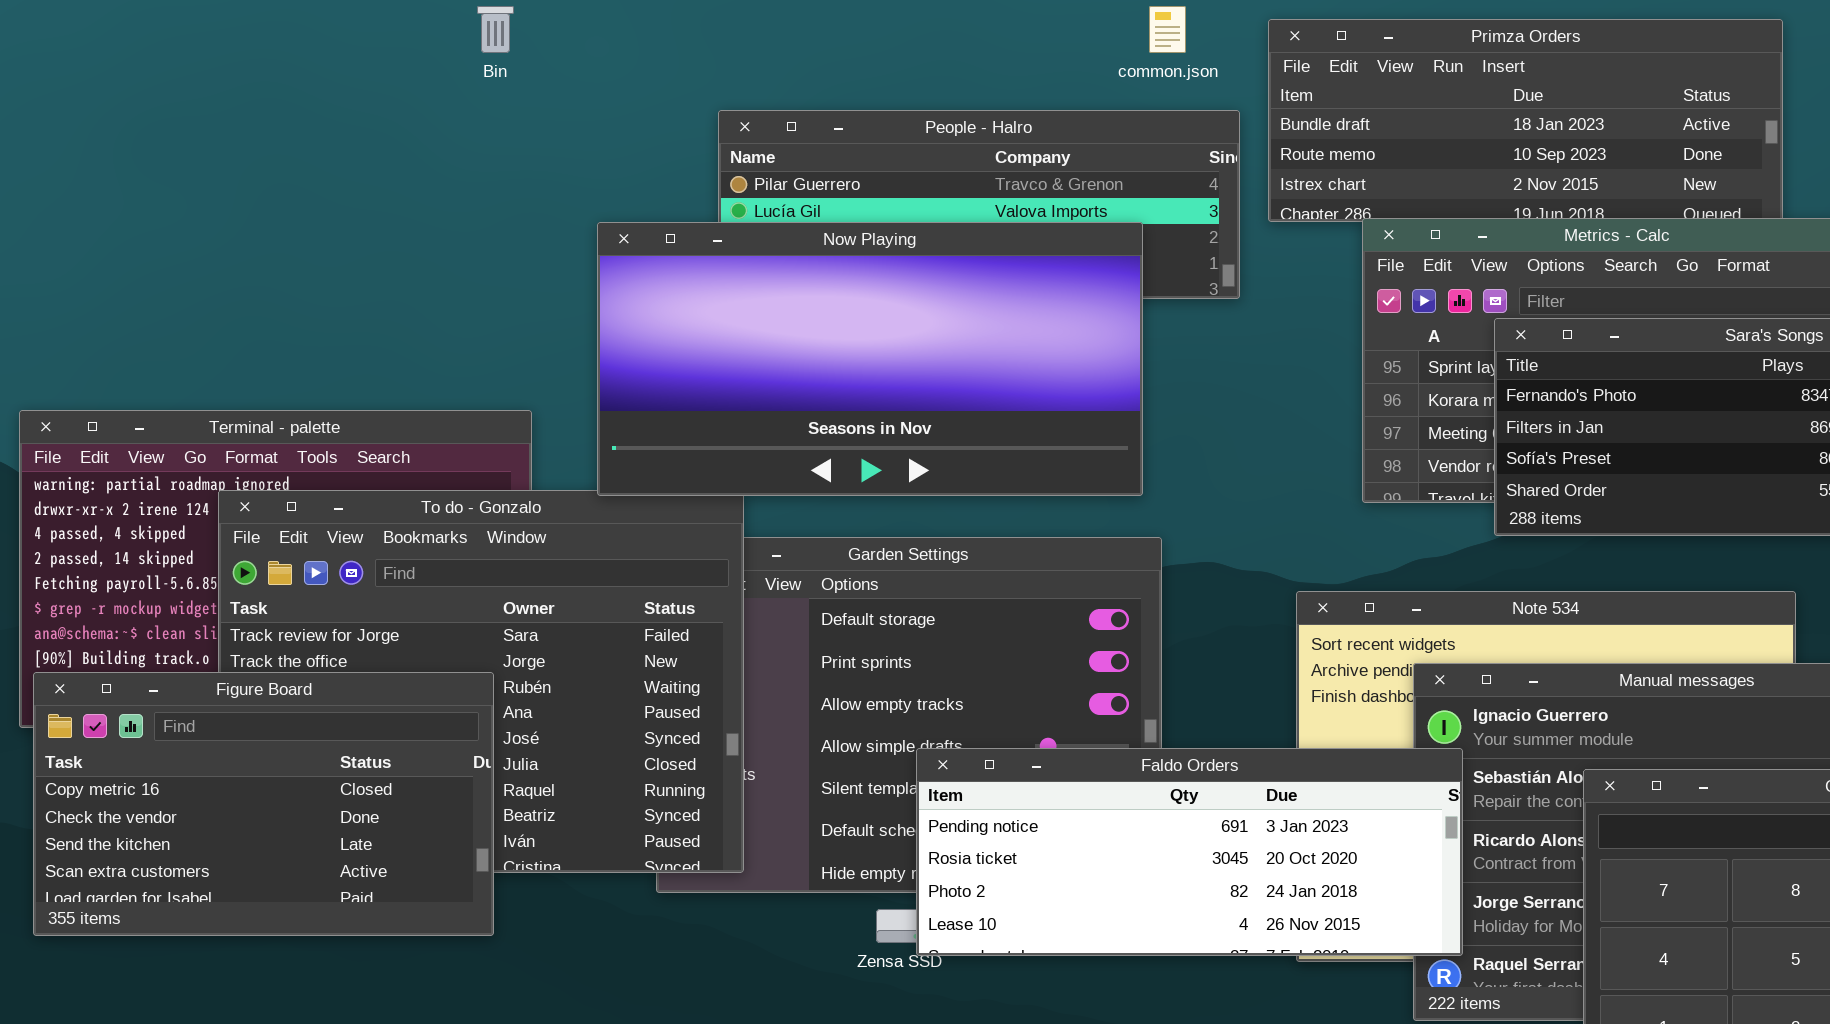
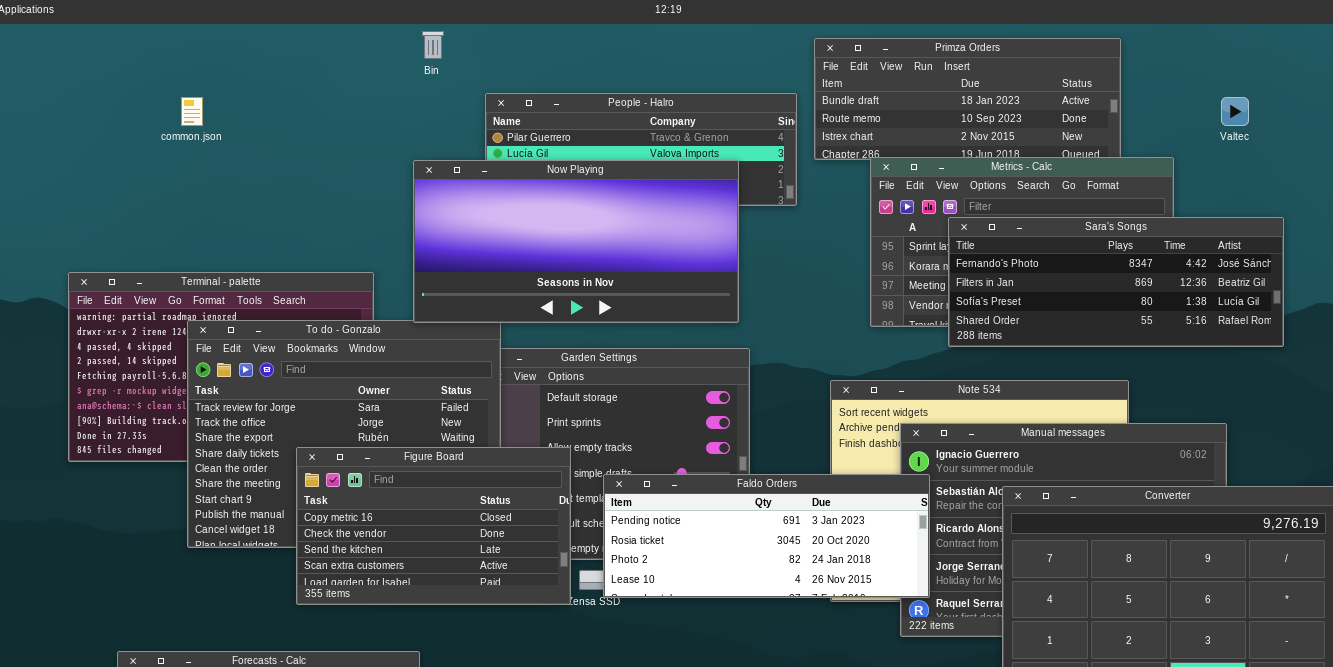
Bin: [477,6,514,53] -> [422,31,444,59], moved
common.json: [1149,6,1186,53] -> [181,97,203,126], moved
Figure Board: [33,672,494,936] -> [296,447,571,605], moved

